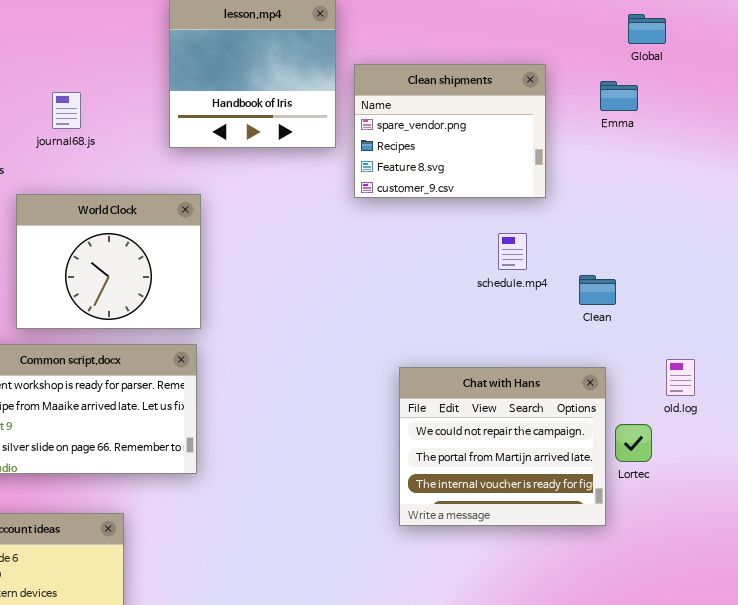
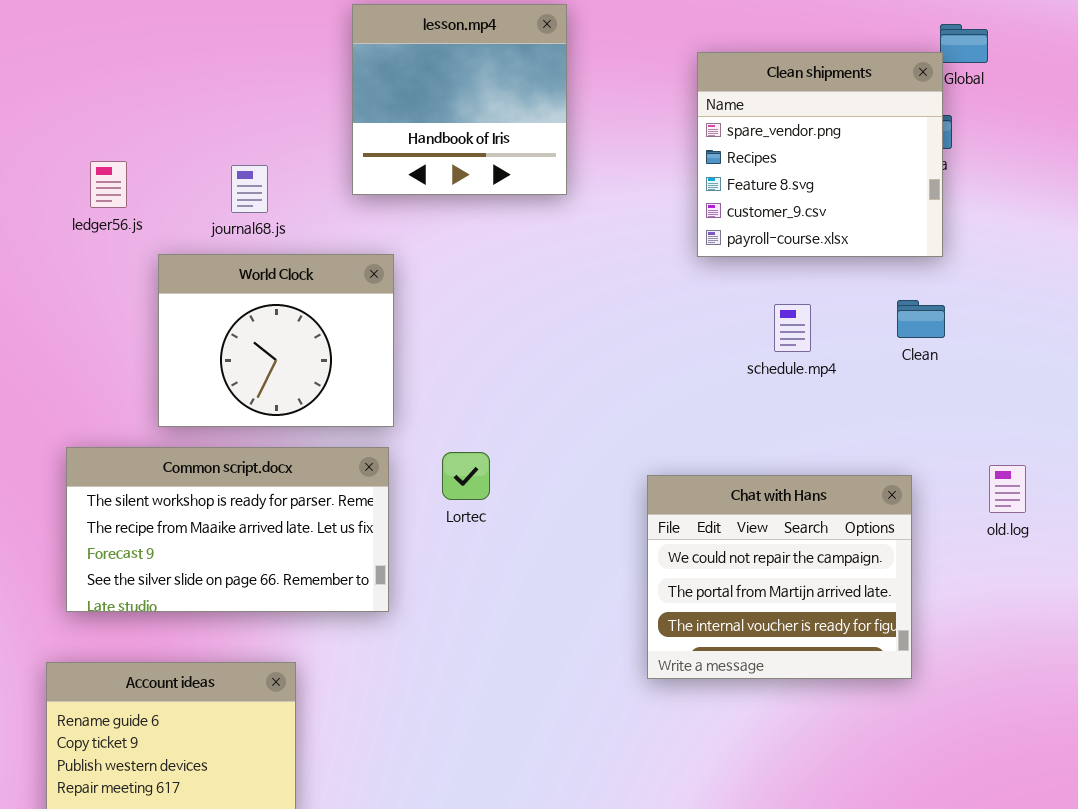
Clean shipments: [354,64,546,198] -> [697,52,943,257], moved, resized
journal68.js: [52,92,81,129] -> [231,165,268,213], moved
Clean: [579,275,616,305] -> [897,300,945,338], moved
Lortec: [615,424,652,462] -> [442,452,490,500], moved

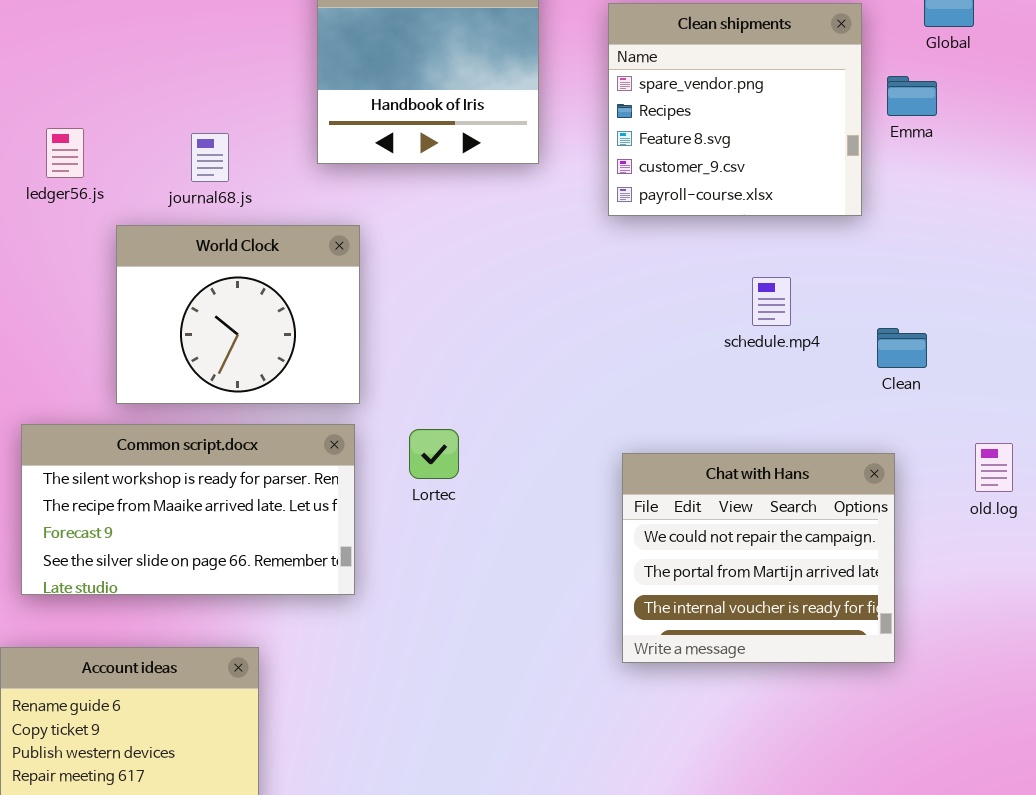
Clean shipments: [697,52,943,257] -> [608,3,862,216], moved
Clean: [897,300,945,338] -> [877,328,927,368], moved

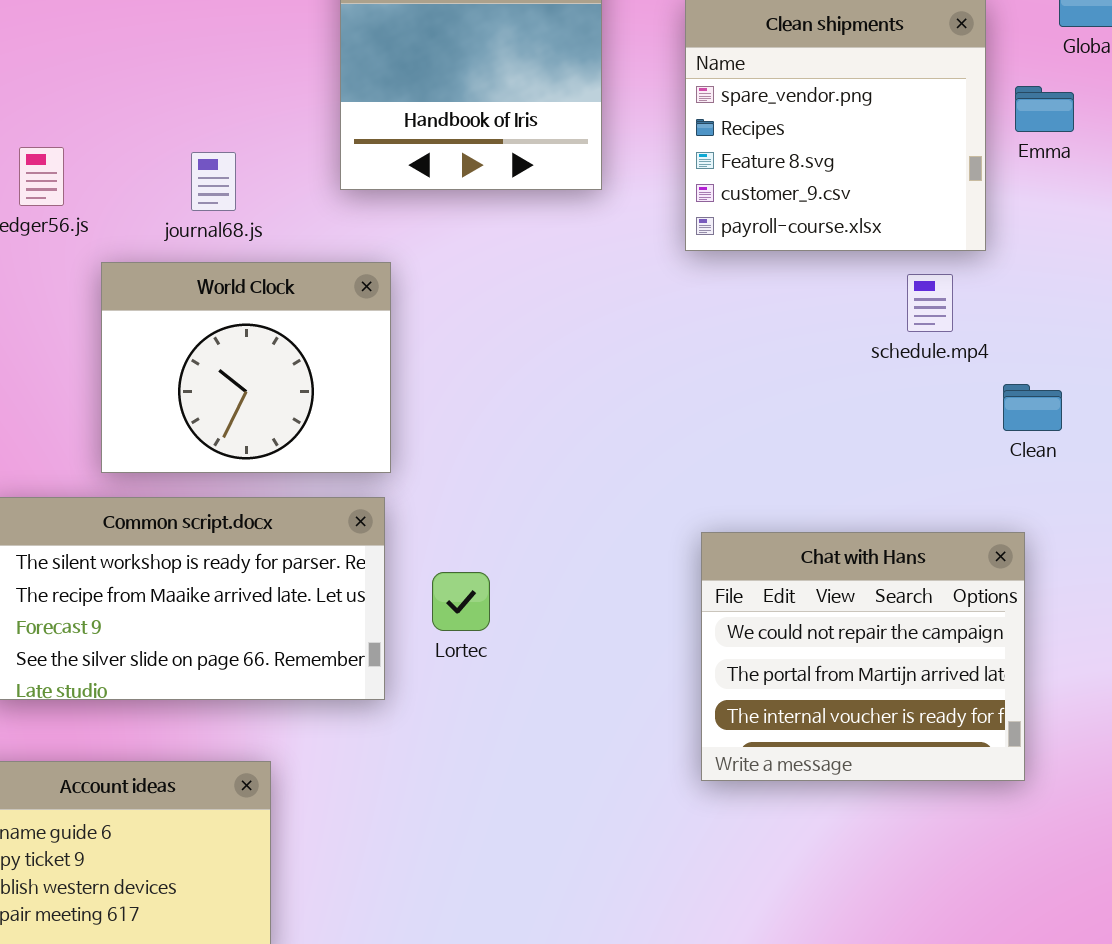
schedule.mp4: [752,277,791,326] -> [907,274,953,332], moved
Lortec: [409,429,459,479] -> [432,572,490,631], moved

